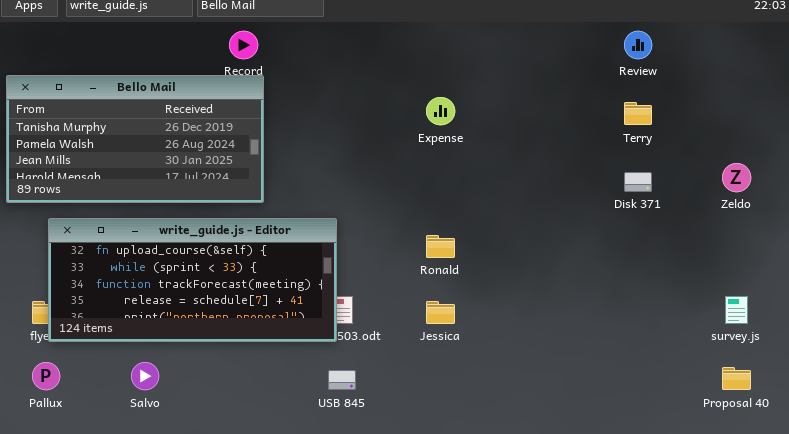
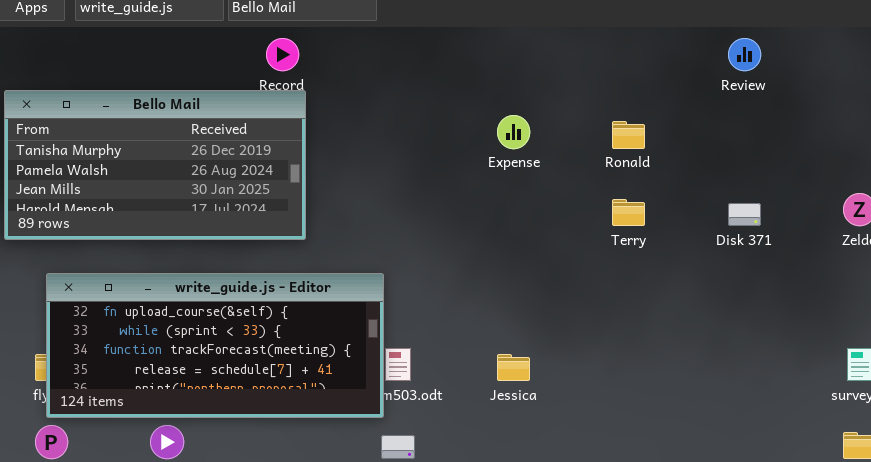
Terry: [624,102,652,125] -> [612,199,645,226], moved
write_guide.js - Editor: [48,218,337,342] -> [46,273,384,418], moved
Ronald: [426,235,455,258] -> [612,121,645,149], moved

